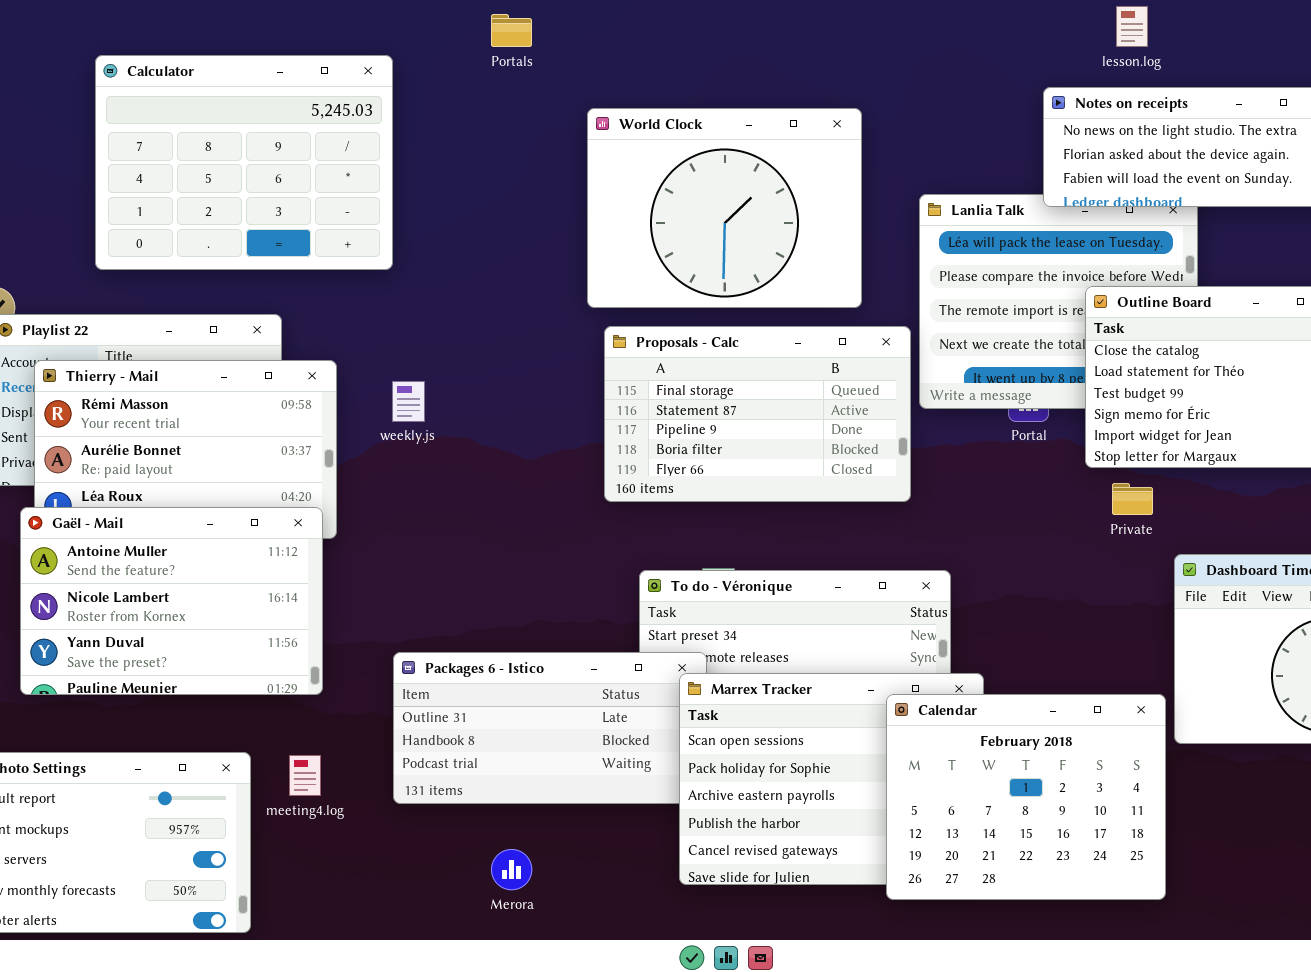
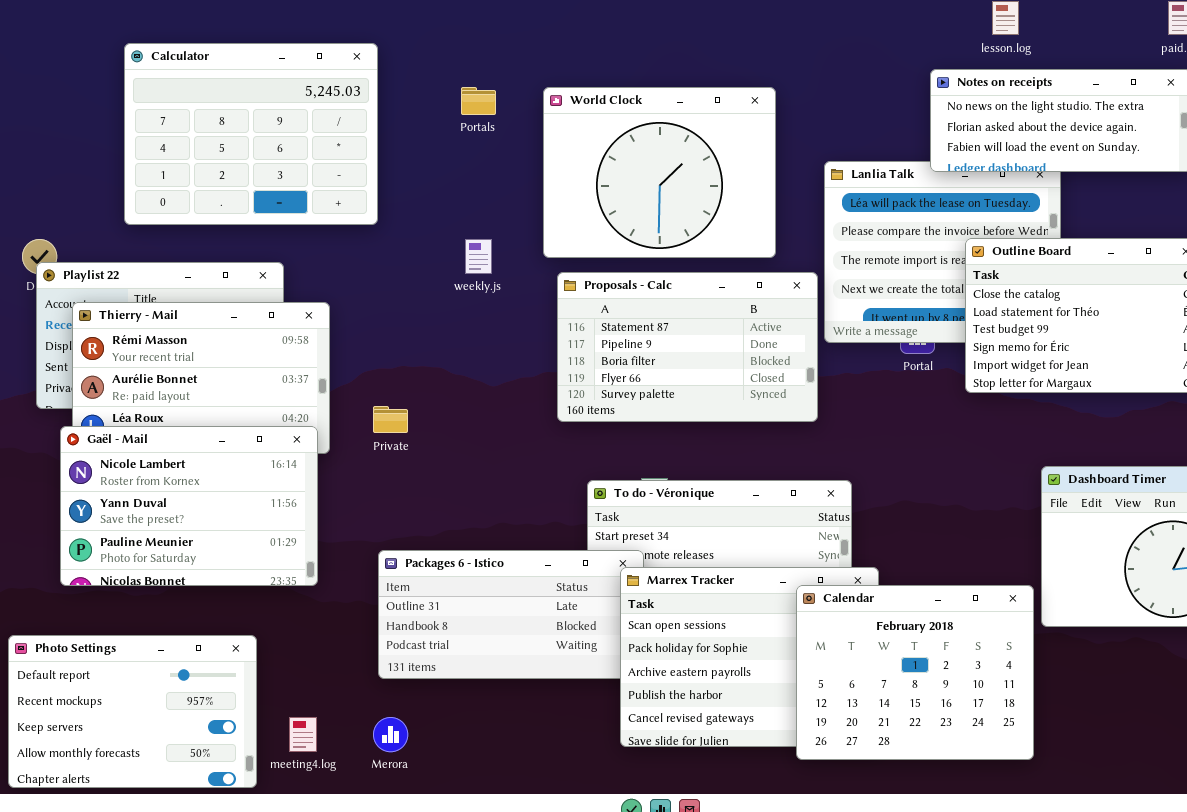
Portals: [491,14,532,47] -> [461,87,496,115], moved
Proposals - Calc: [604,326,911,502] -> [557,272,818,422], scrolled down 1 row
weekly.js: [392,381,425,422] -> [465,239,492,274], moved
Private: [1112,483,1153,515] -> [373,406,408,433], moved
Gaël - Mail: [20,507,323,695] -> [60,426,318,586], scrolled down 1 row
meeting4.log: [289,755,321,796] -> [289,717,317,752], moved
Merora: [491,849,532,890] -> [373,717,408,752], moved

